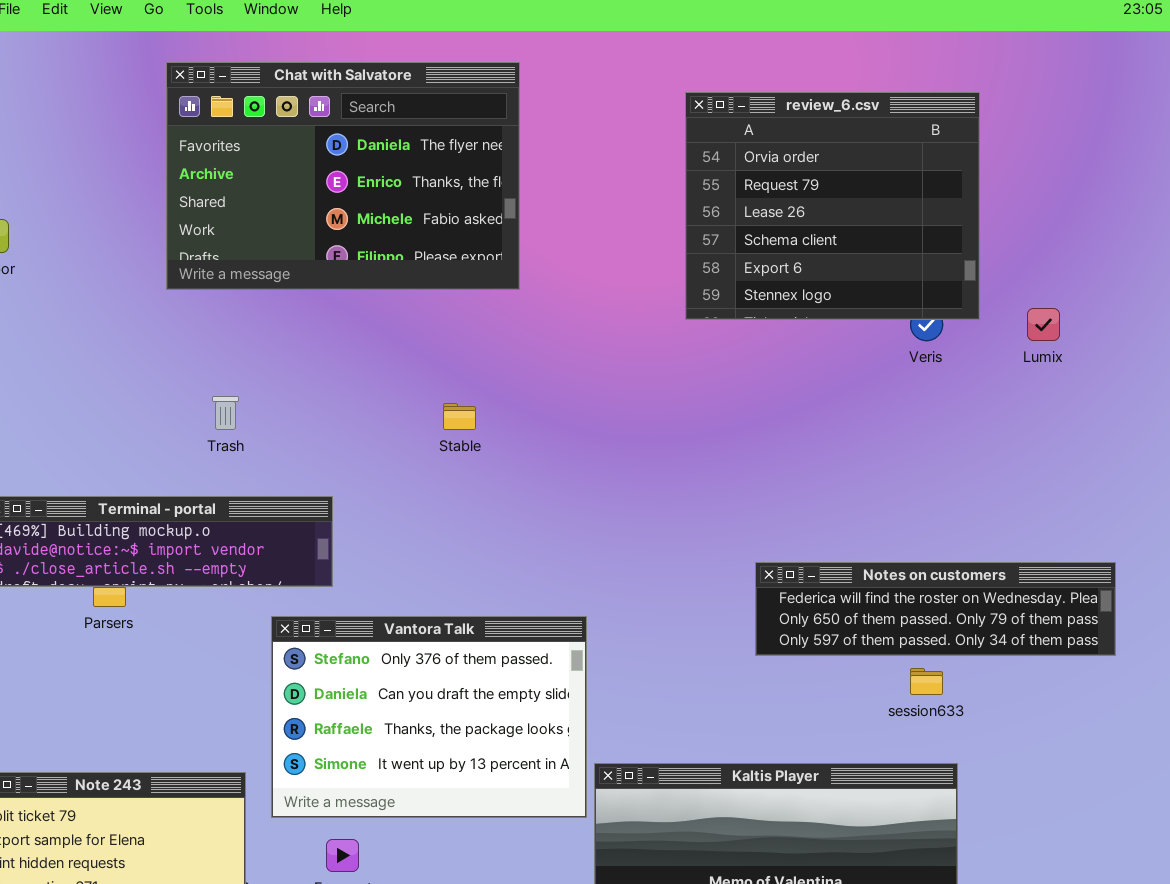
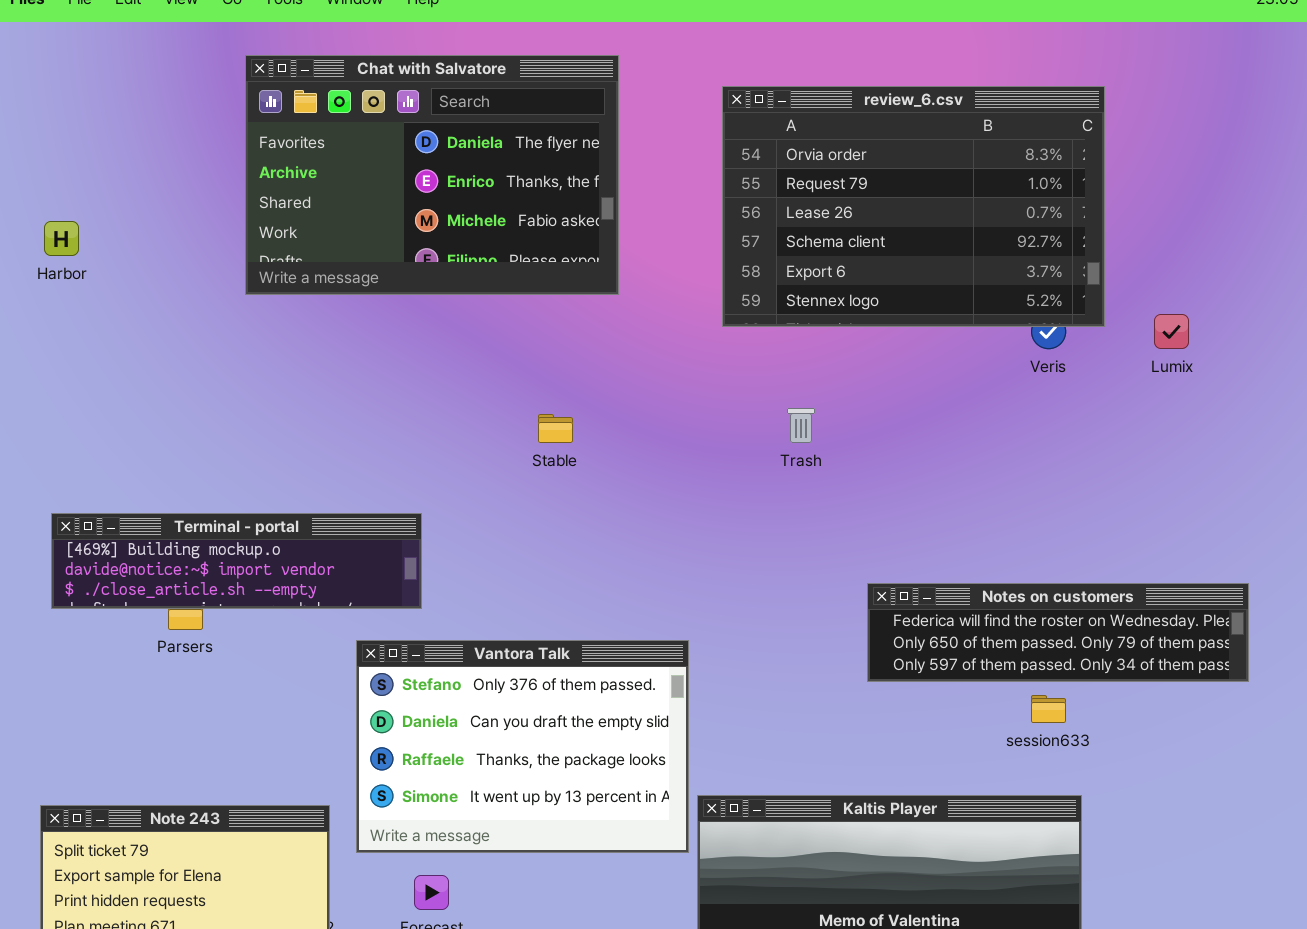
review_6.csv: [685,92,980,320] -> [722,86,1105,327], resized
Trash: [212,396,239,430] -> [787,408,815,443], moved

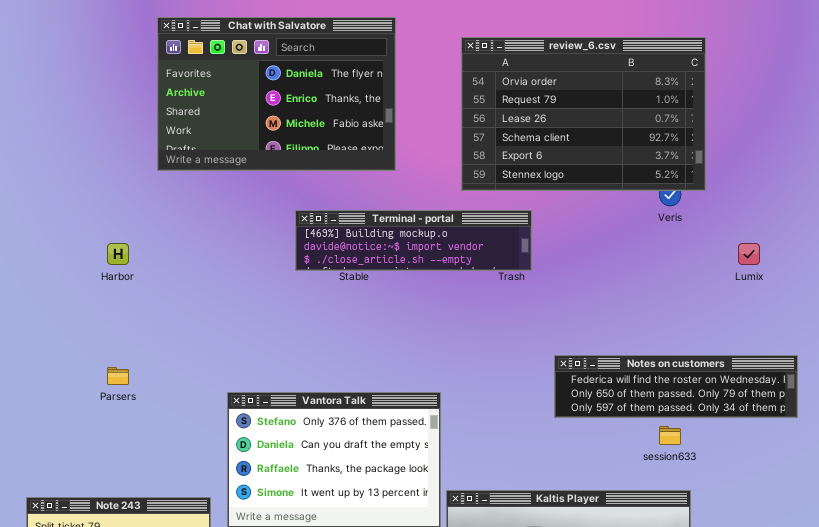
Harbor: [44,221,79,256] -> [107,243,129,265], moved
Lumix: [1154,314,1189,349] -> [738,243,760,265], moved
Terminal - portal: [51,513,422,609] -> [295,210,532,271], moved

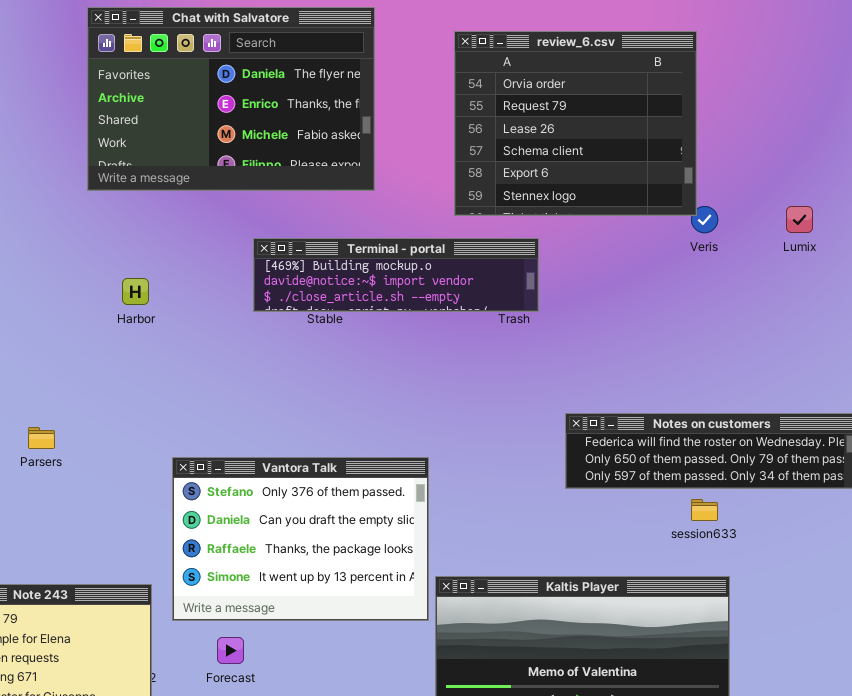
review_6.csv: [461,37,706,191] -> [454,31,697,216], resized
Harbor: [107,243,129,265] -> [122,278,149,305], moved
Lumix: [738,243,760,265] -> [786,206,813,233], moved

